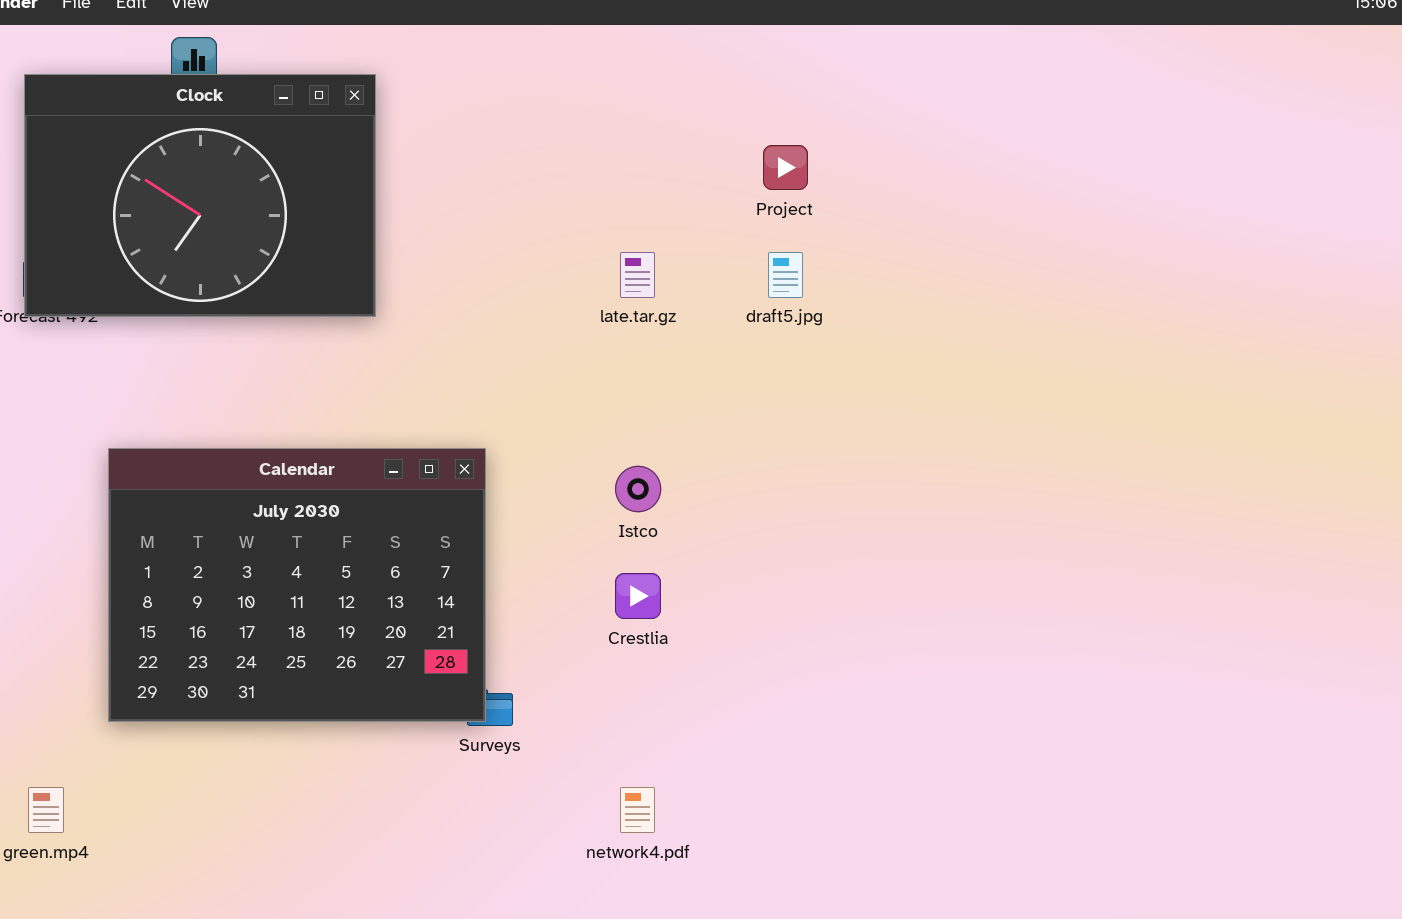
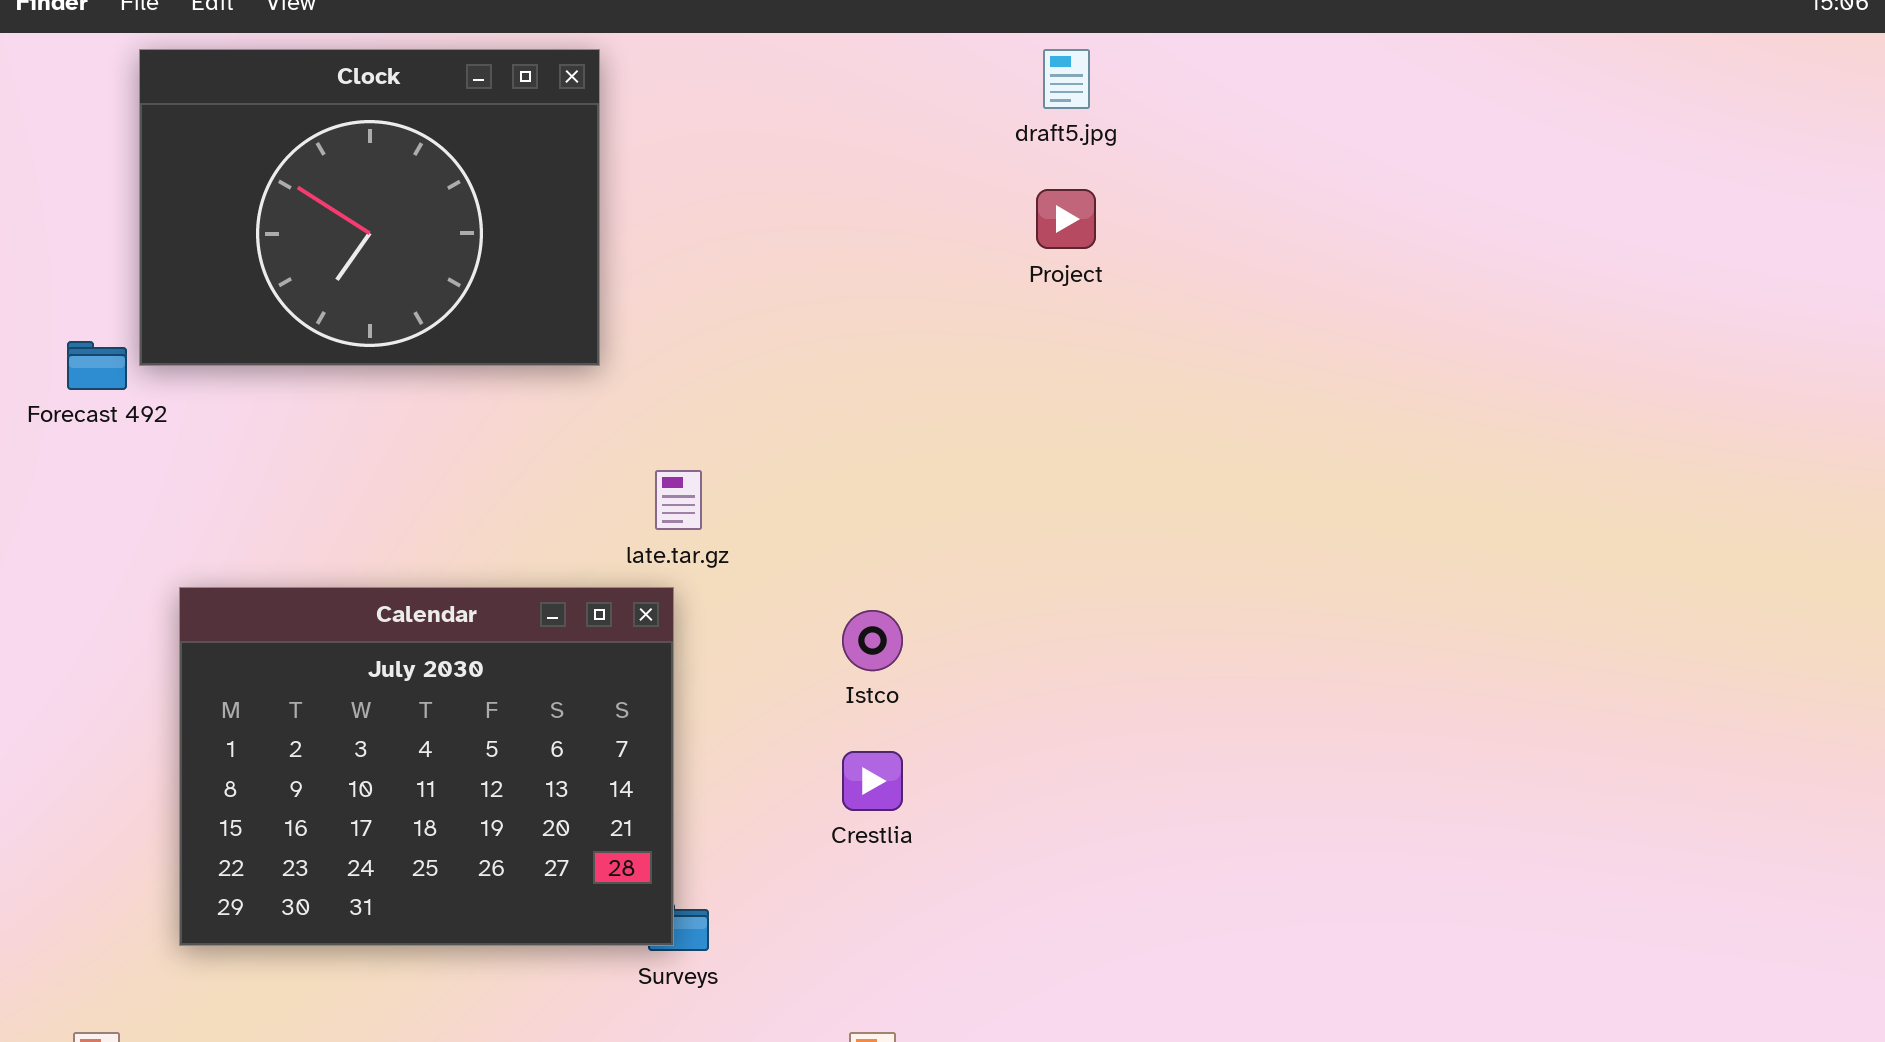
Clock: [24,74,376,317] -> [139,49,600,366], moved
late.tar.gz: [620,252,655,298] -> [655,470,702,530], moved
draft5.jpg: [768,252,803,298] -> [1043,49,1090,109], moved

